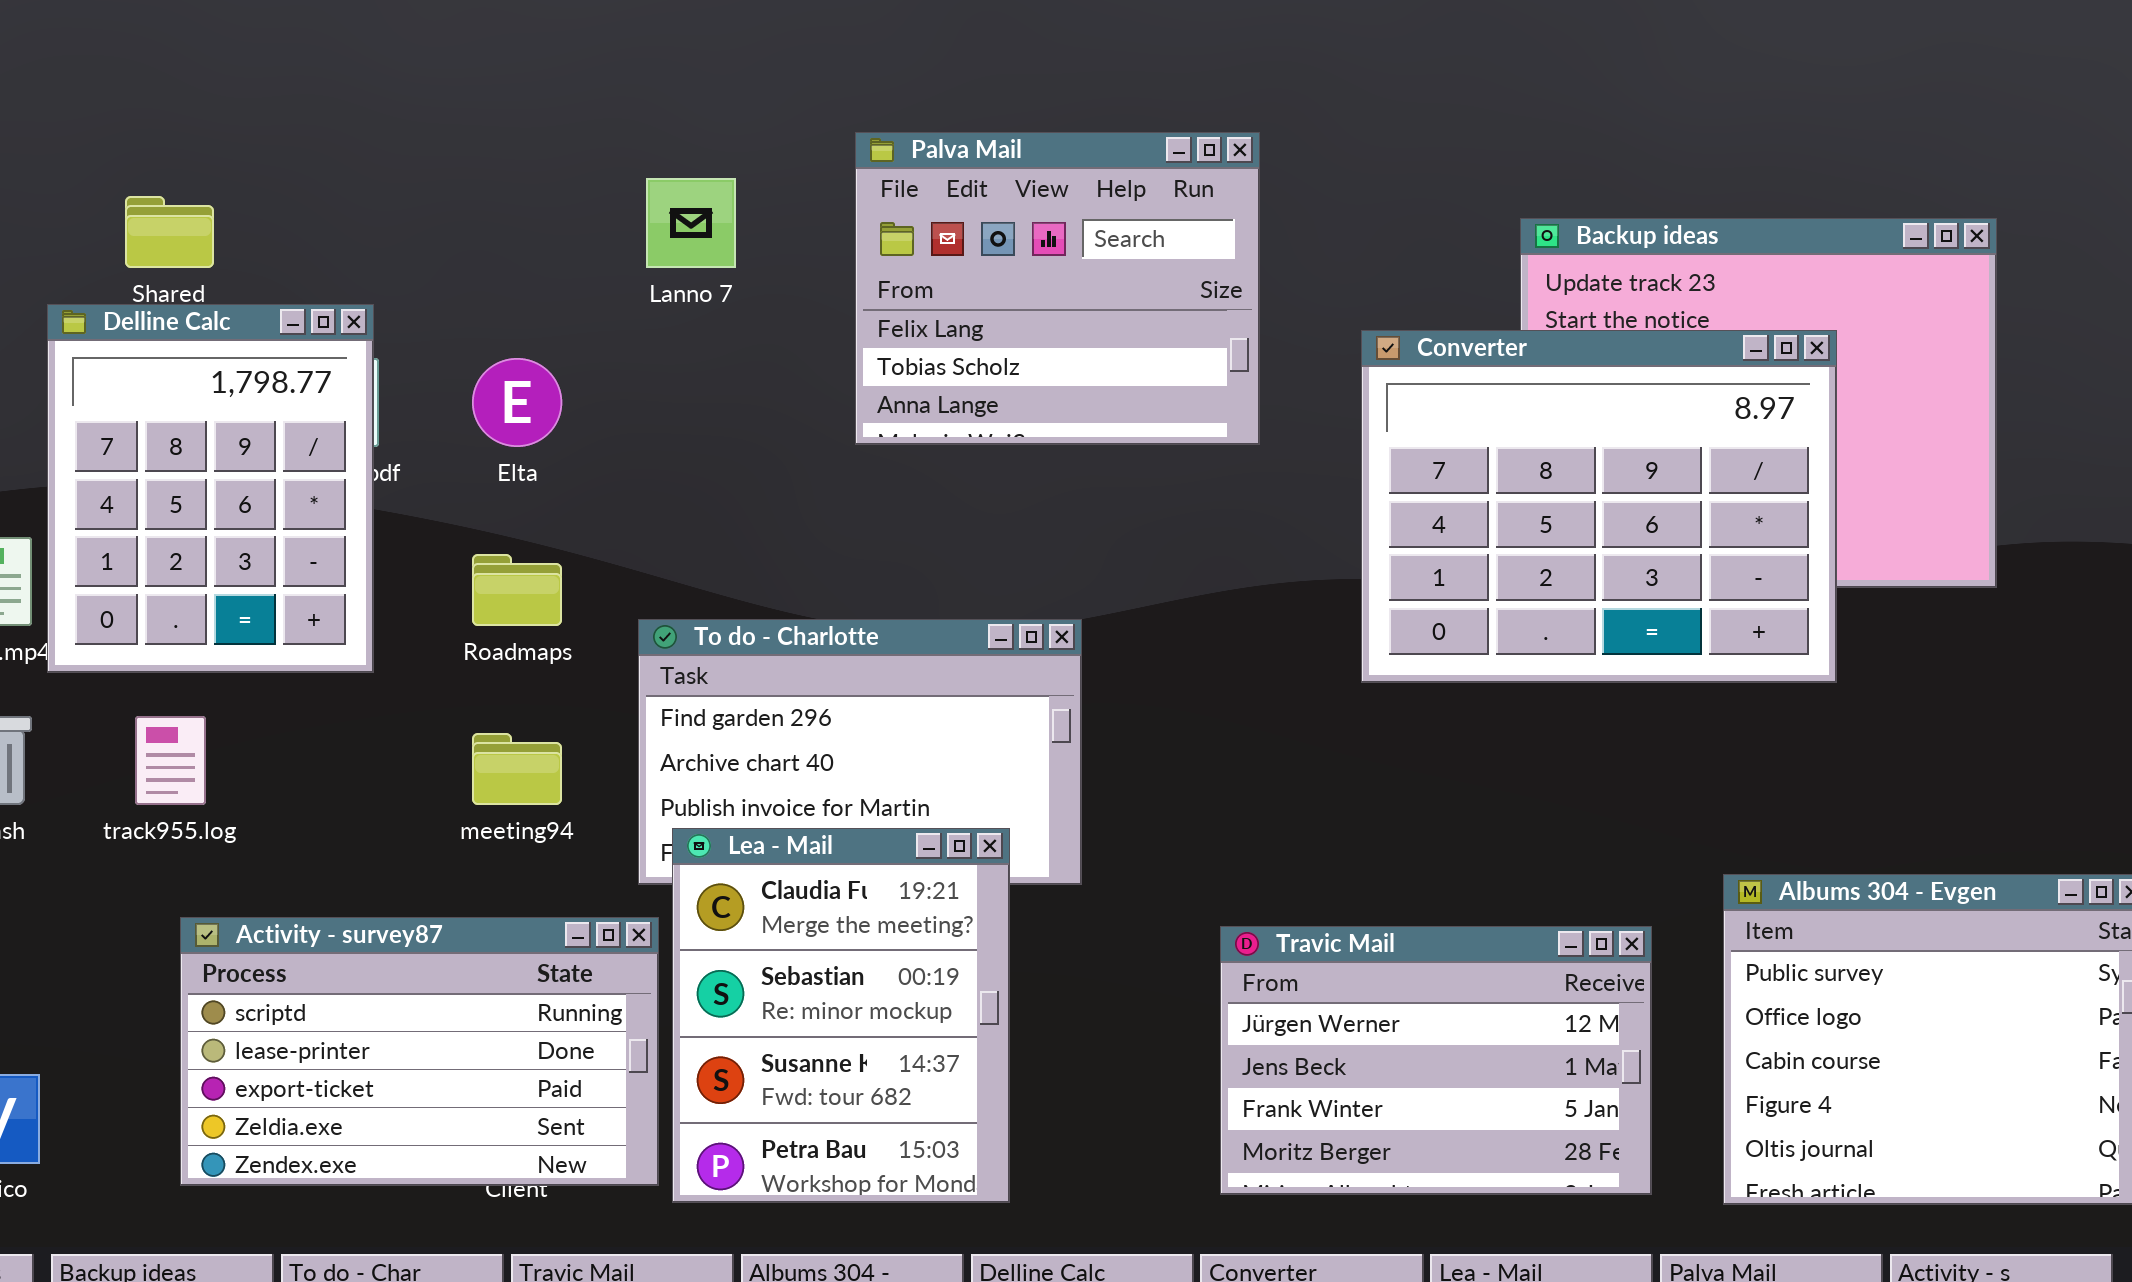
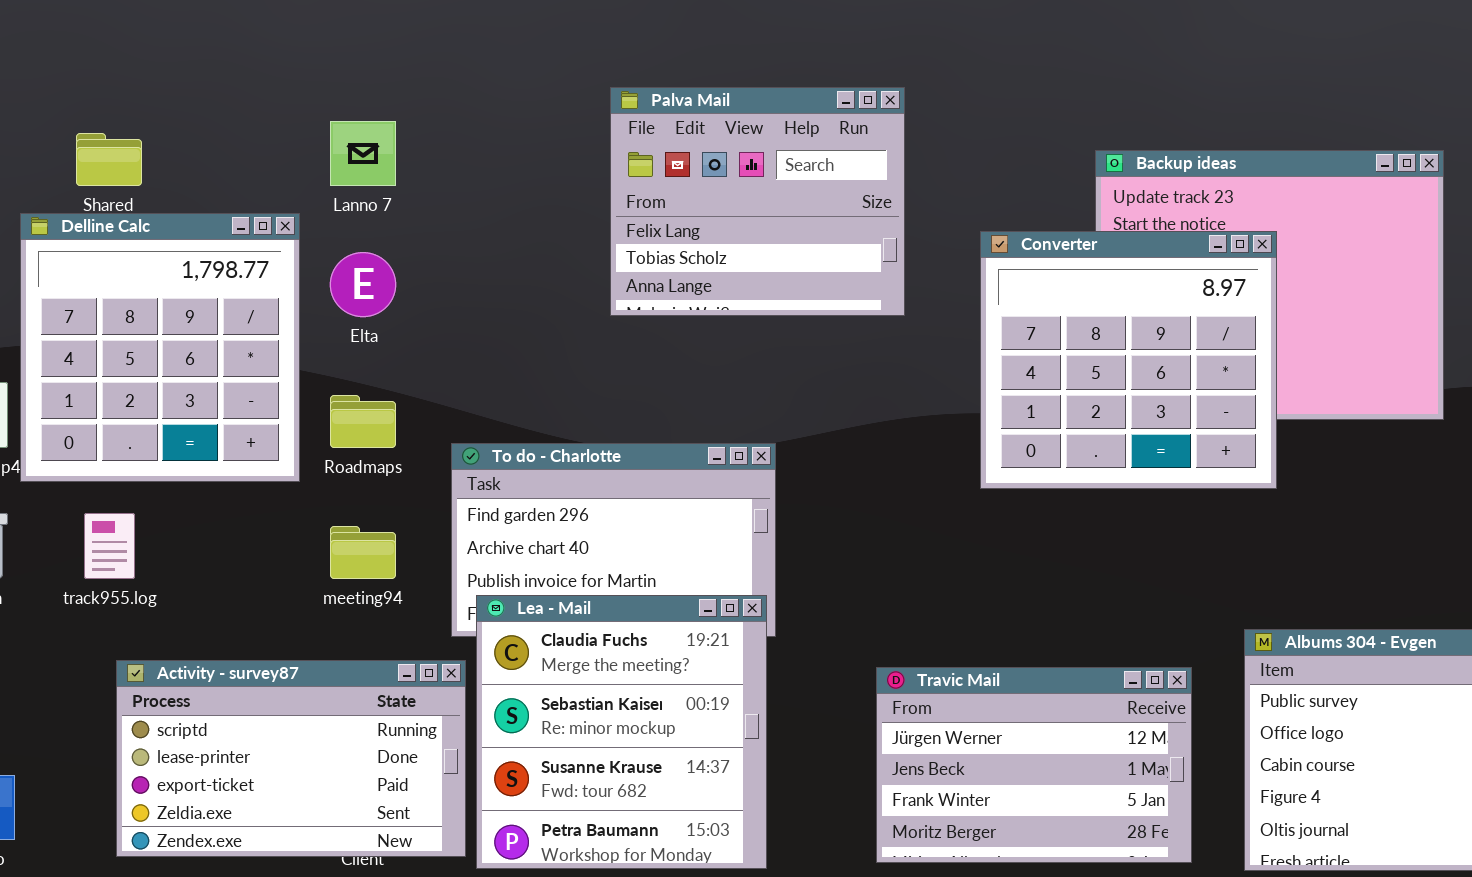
Lanno 7: [646,178,736,268] -> [330,121,396,186], moved
Delline Calc: [47,304,374,673] -> [20,213,300,482], resized
Converter: [1361,330,1837,683] -> [980,231,1277,489], resized
Lea - Mail: [672,828,1010,1203] -> [476,595,767,869], resized

